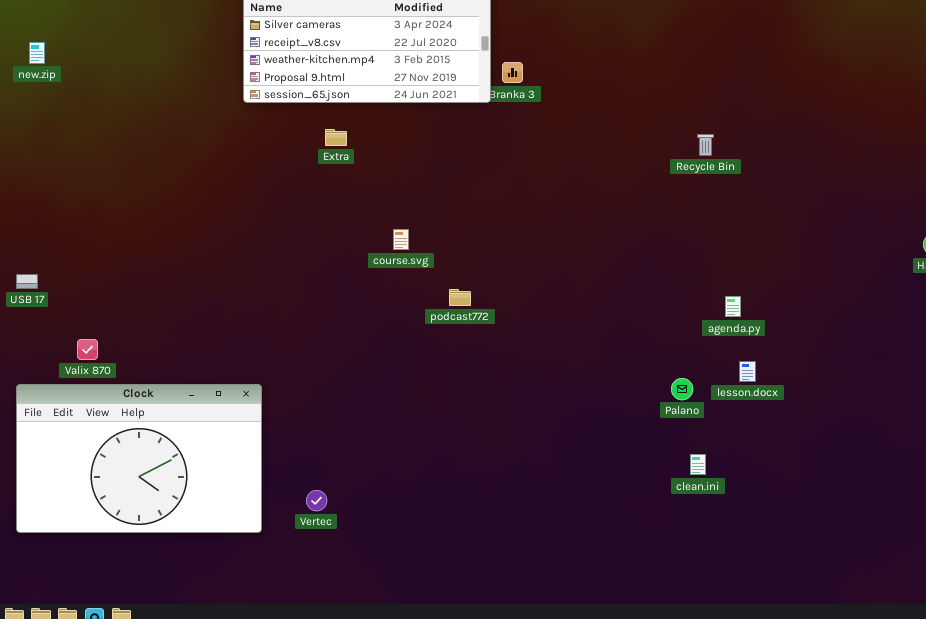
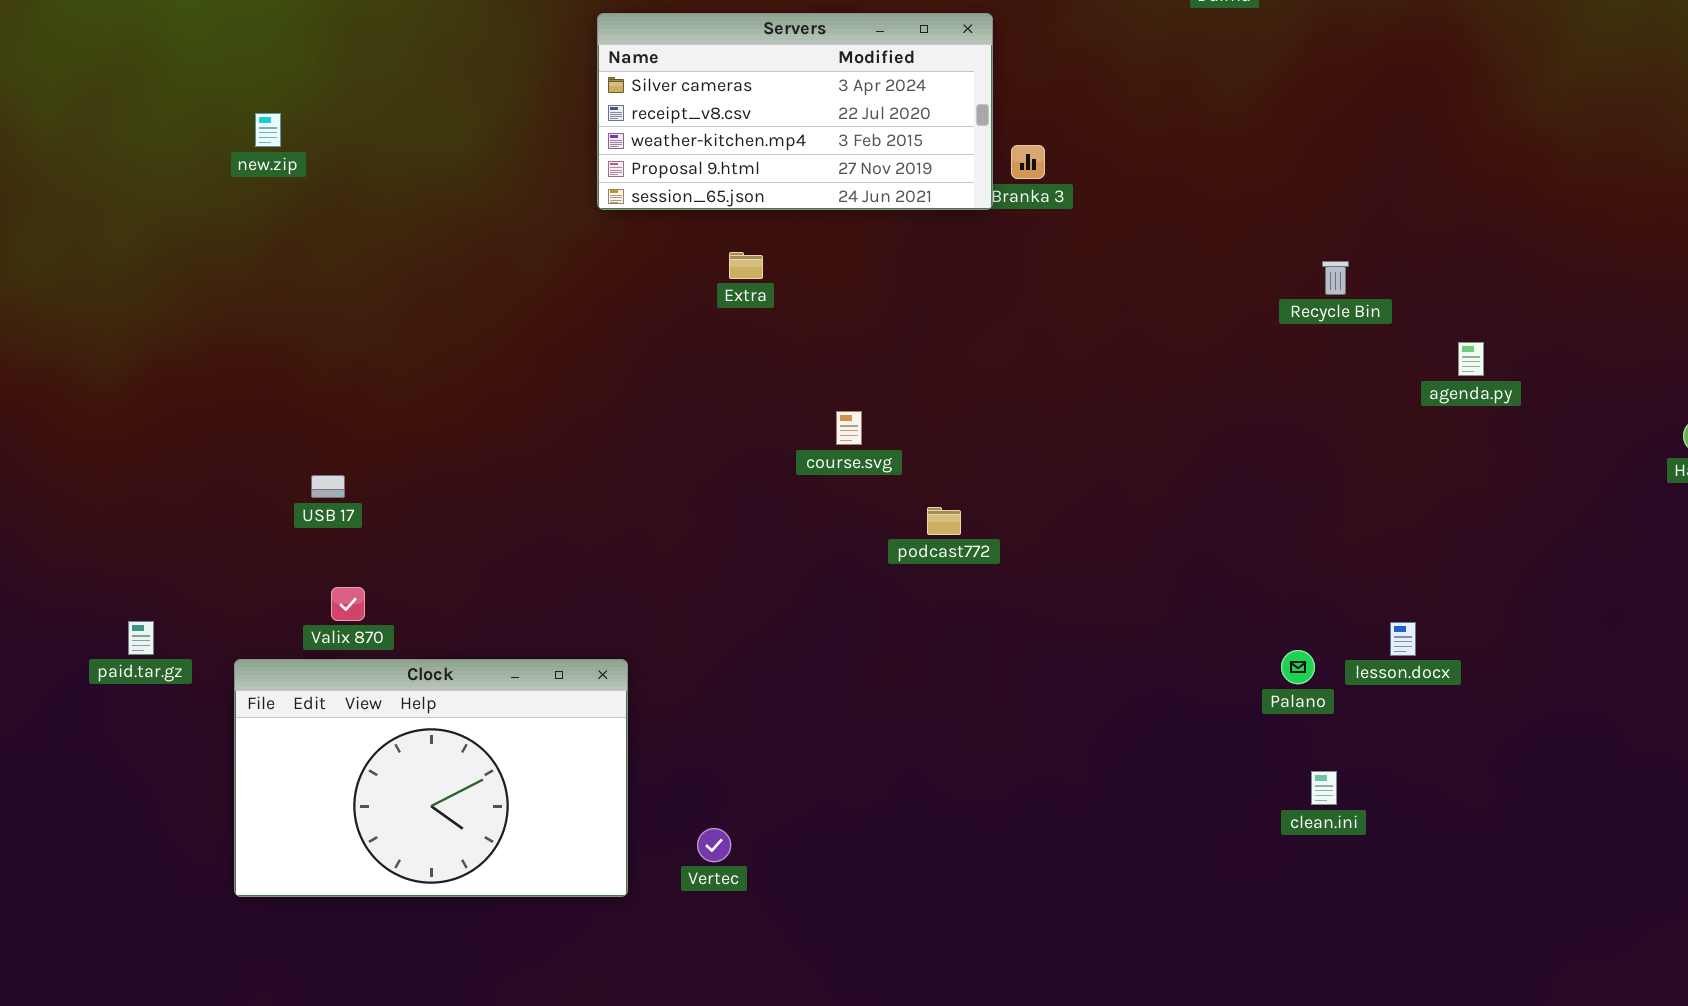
USB 17: [16,274,38,289] -> [311,475,345,498], moved
agenda.py: [725,296,741,317] -> [1458,342,1484,376], moved

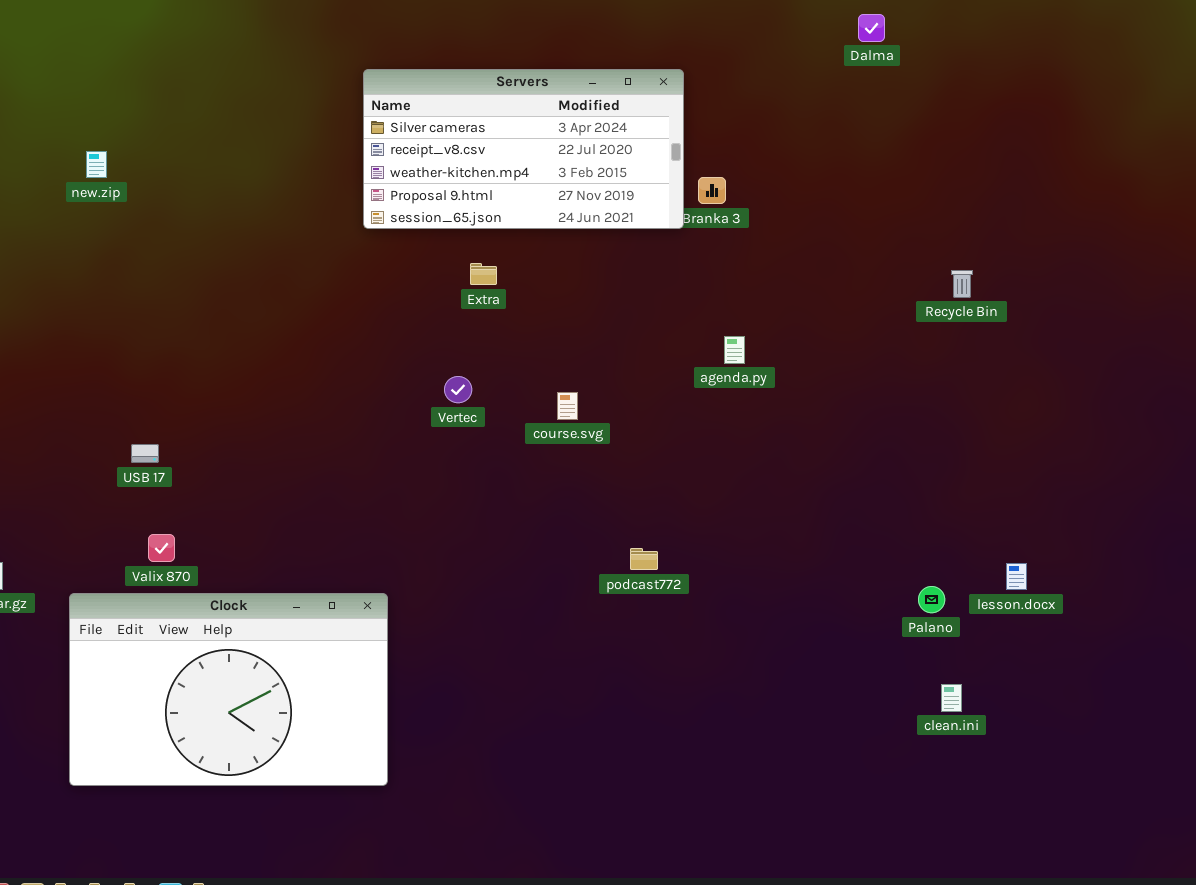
agenda.py: [1458,342,1484,376] -> [724,336,745,364], moved
podcast772: [927,507,961,535] -> [630,548,658,570], moved
Vertec: [697,828,731,862] -> [444,376,472,403], moved

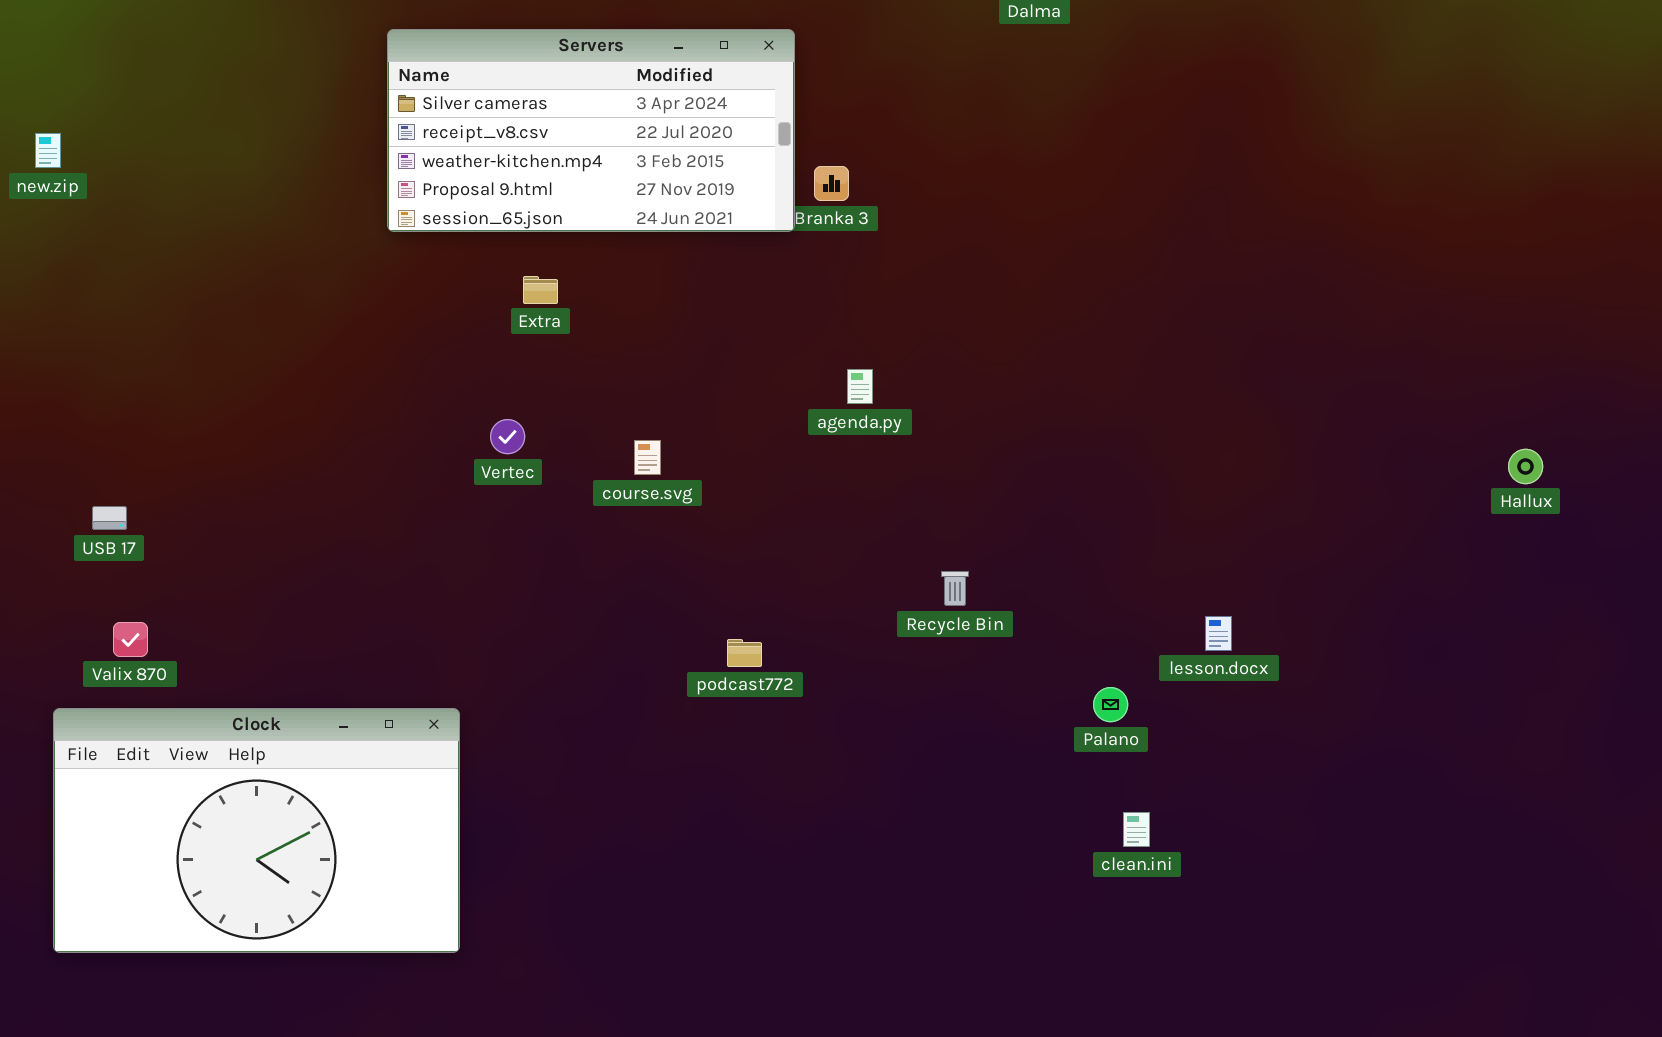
Recycle Bin: [951,270,973,298] -> [941,571,969,606], moved
lesson.docx: [1006,563,1027,590] -> [1205,616,1232,651], moved
Clock: [69,593,388,786] -> [53,708,460,953], moved

